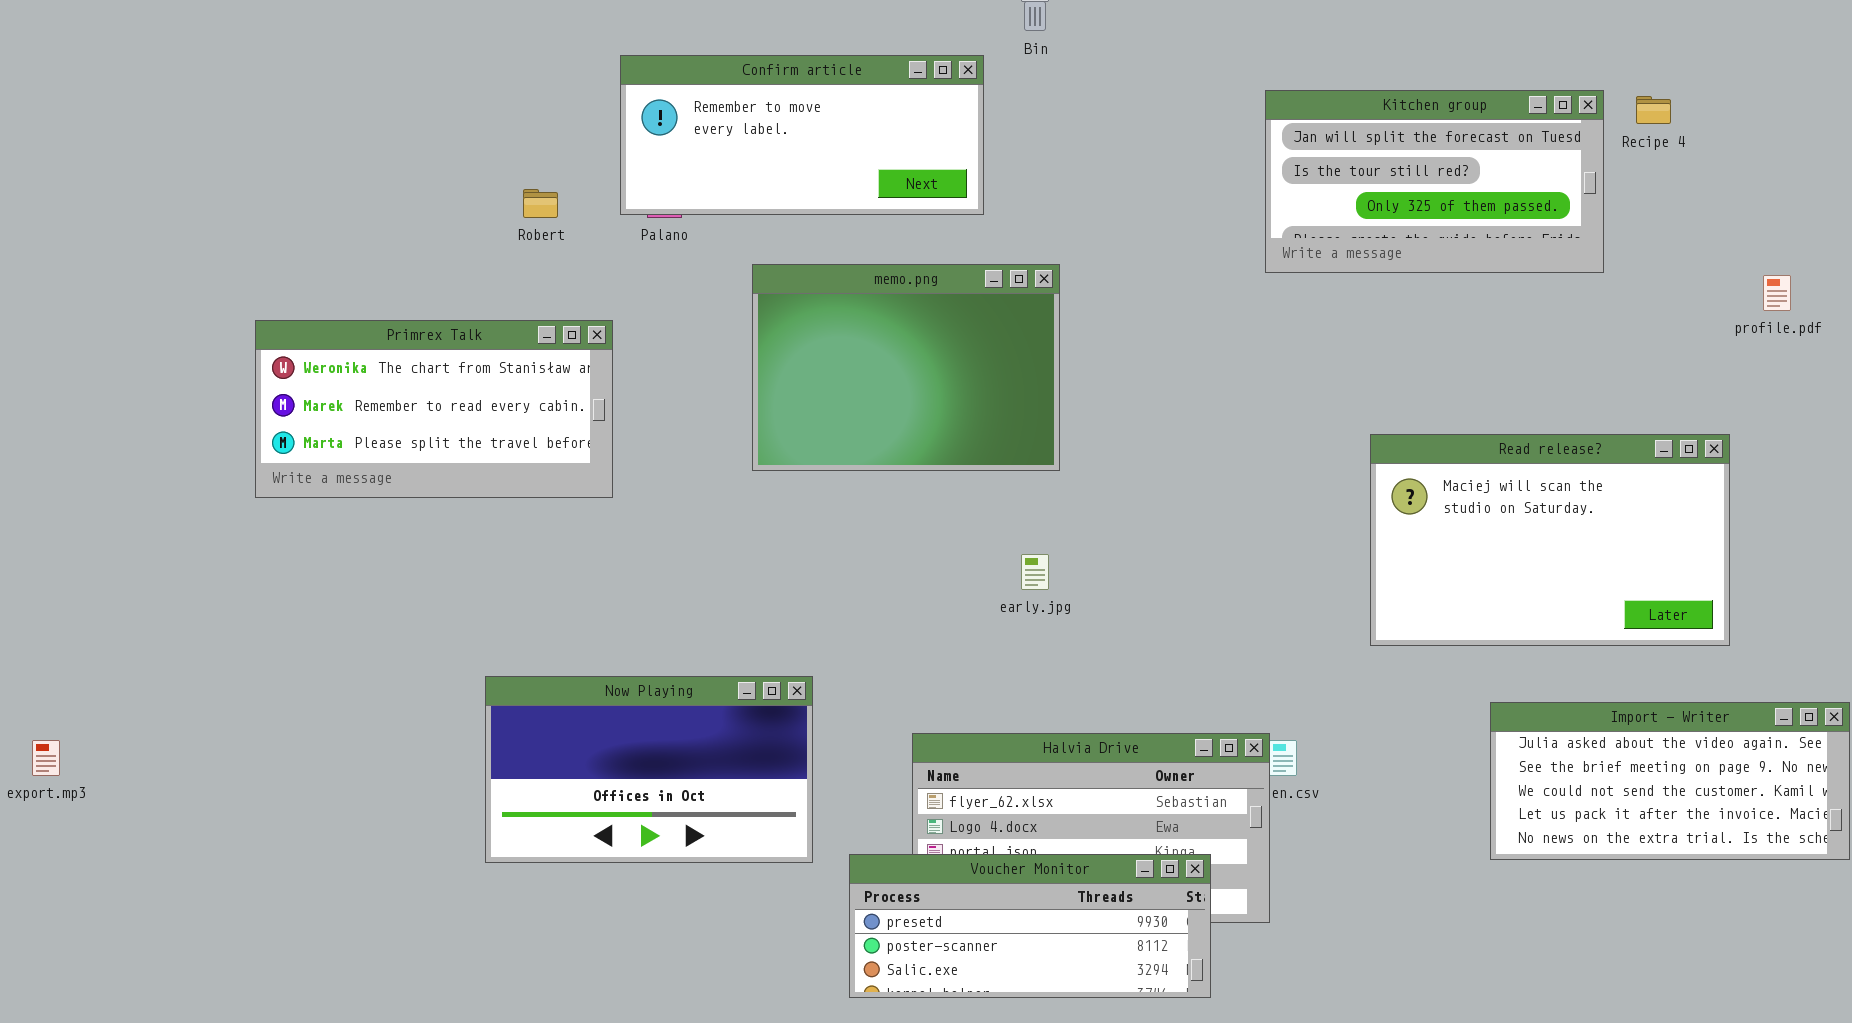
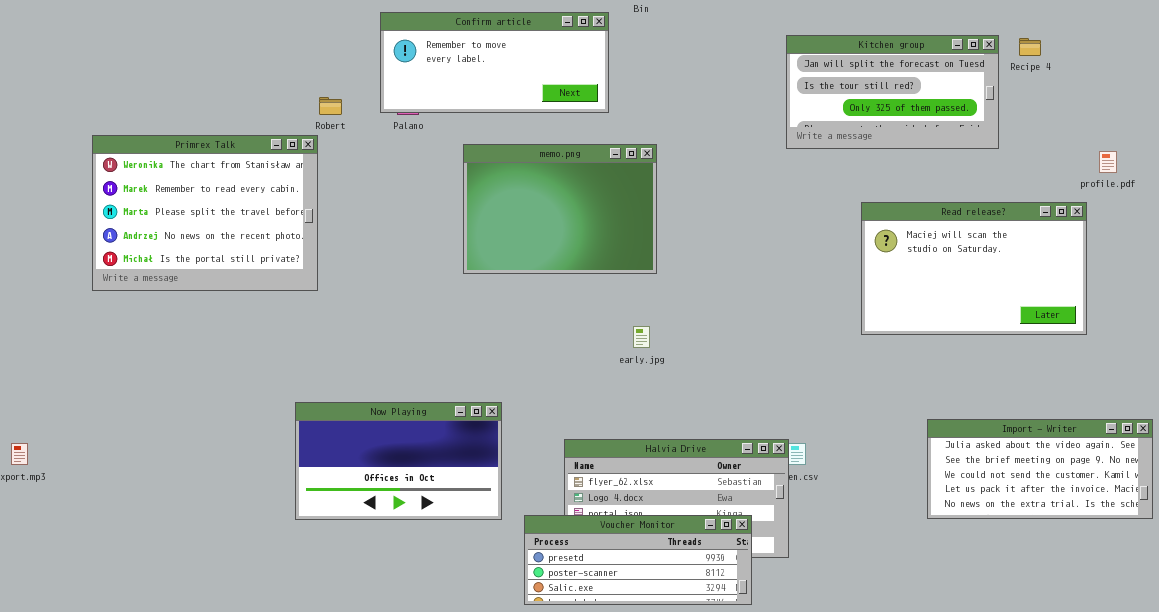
Primrex Talk: [255,320,613,498] -> [92,135,318,291], moved, resized
Read release?: [1370,434,1730,646] -> [861,202,1087,335], moved

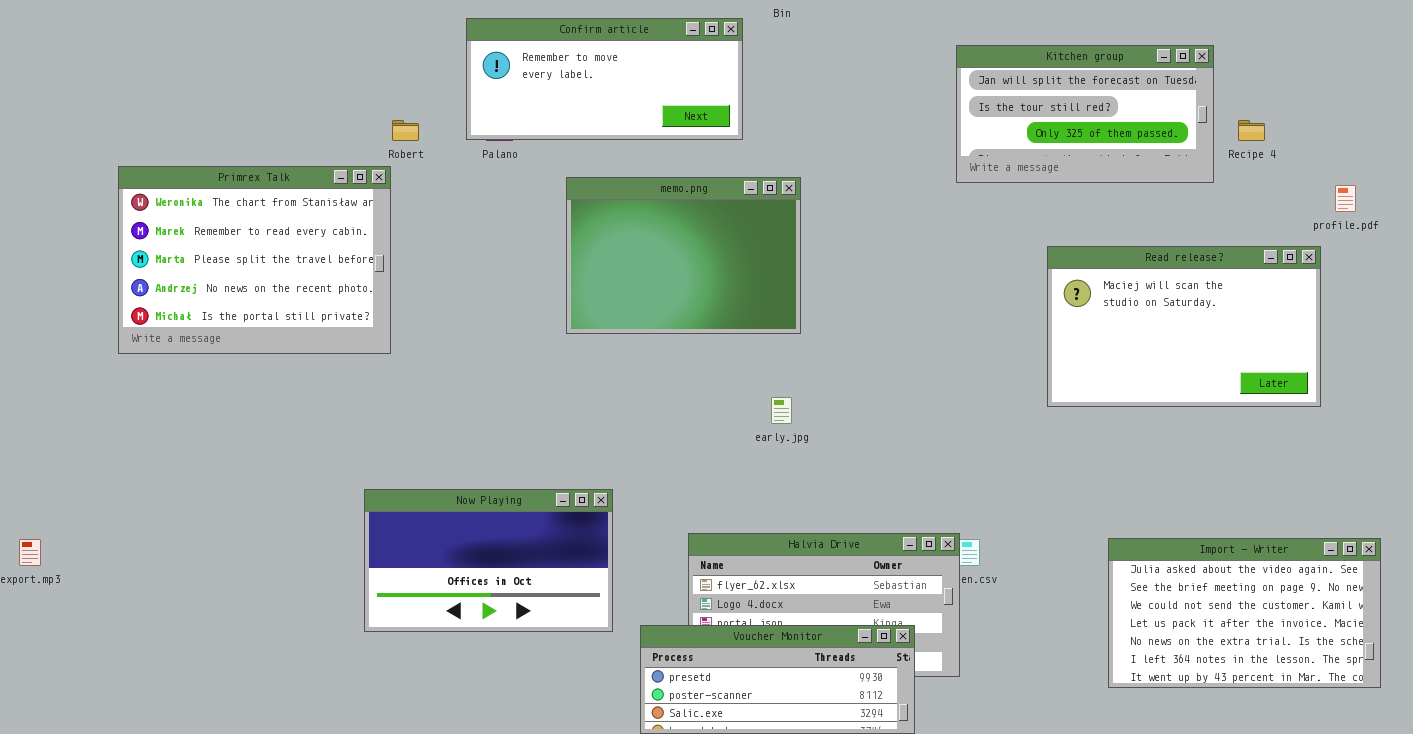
Recipe 4: [1019,38,1041,56] -> [1238,120,1265,141], moved
Import - Writer: [927,419,1153,519] -> [1108,538,1381,688], moved, resized

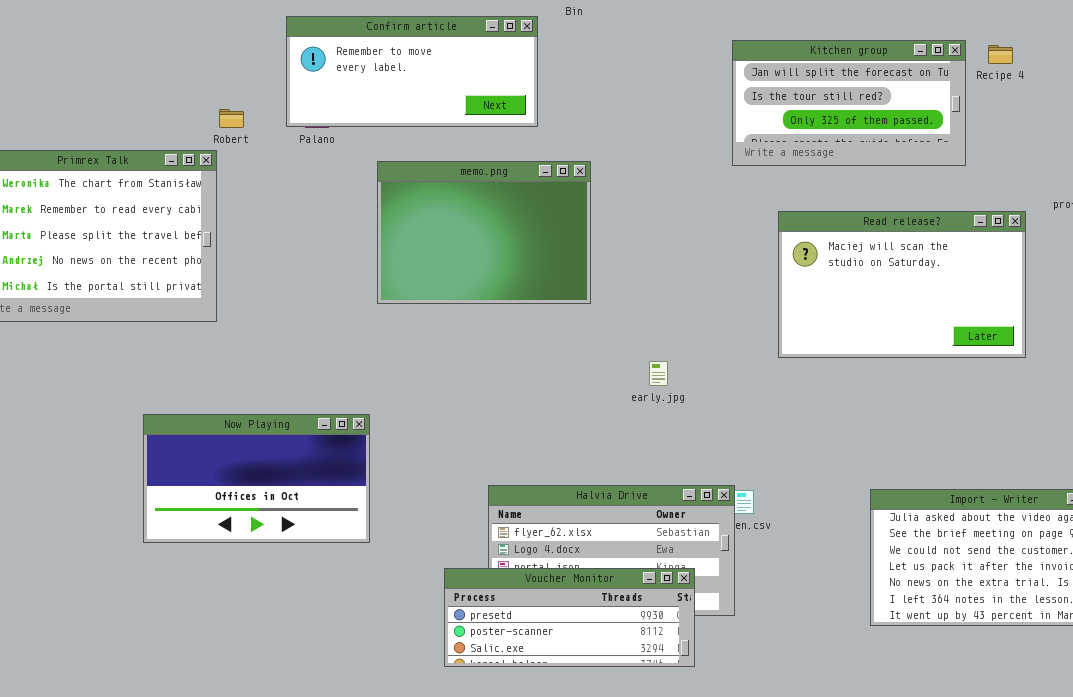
Recipe 4: [1238,120,1265,141] -> [988,45,1013,64], moved
Read release?: [1047,246,1321,407] -> [778,211,1026,358], moved
early.jpg: [771,397,792,424] -> [649,361,668,386], moved
Now Playing: [364,489,613,632] -> [143,414,370,543], moved

